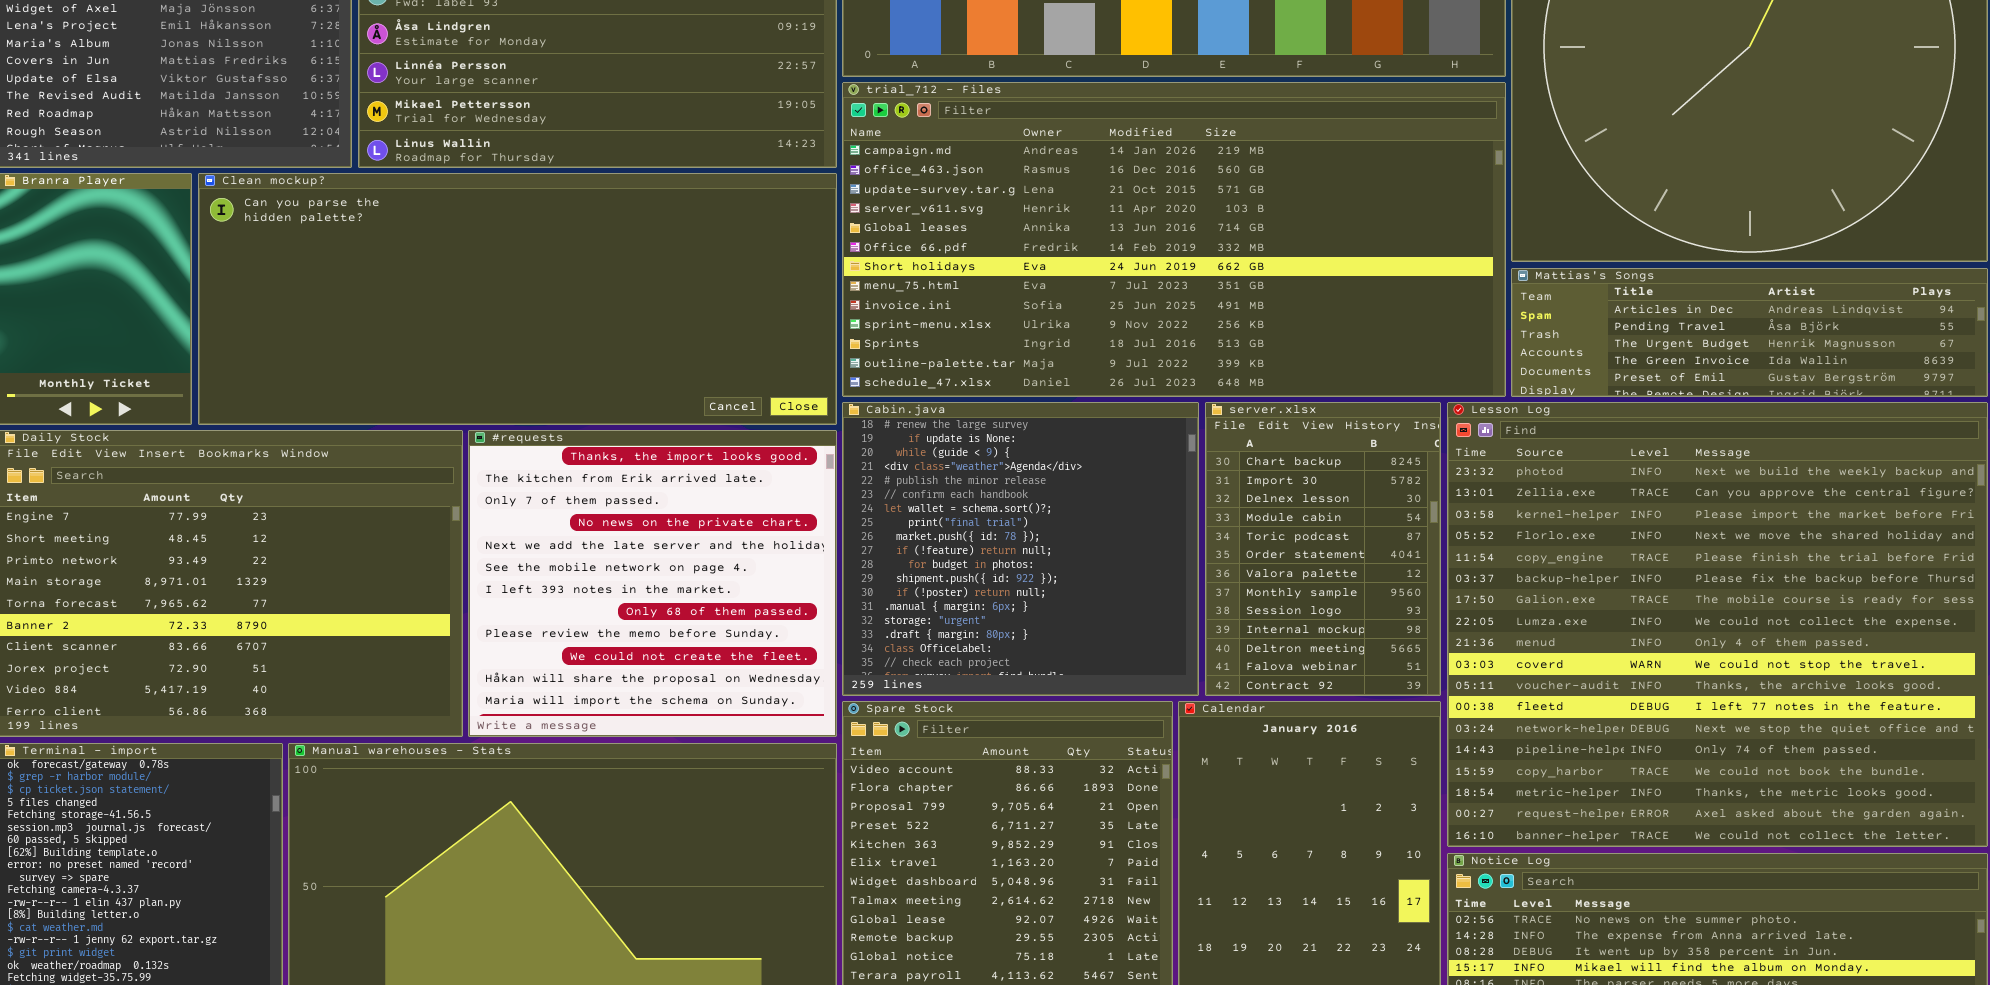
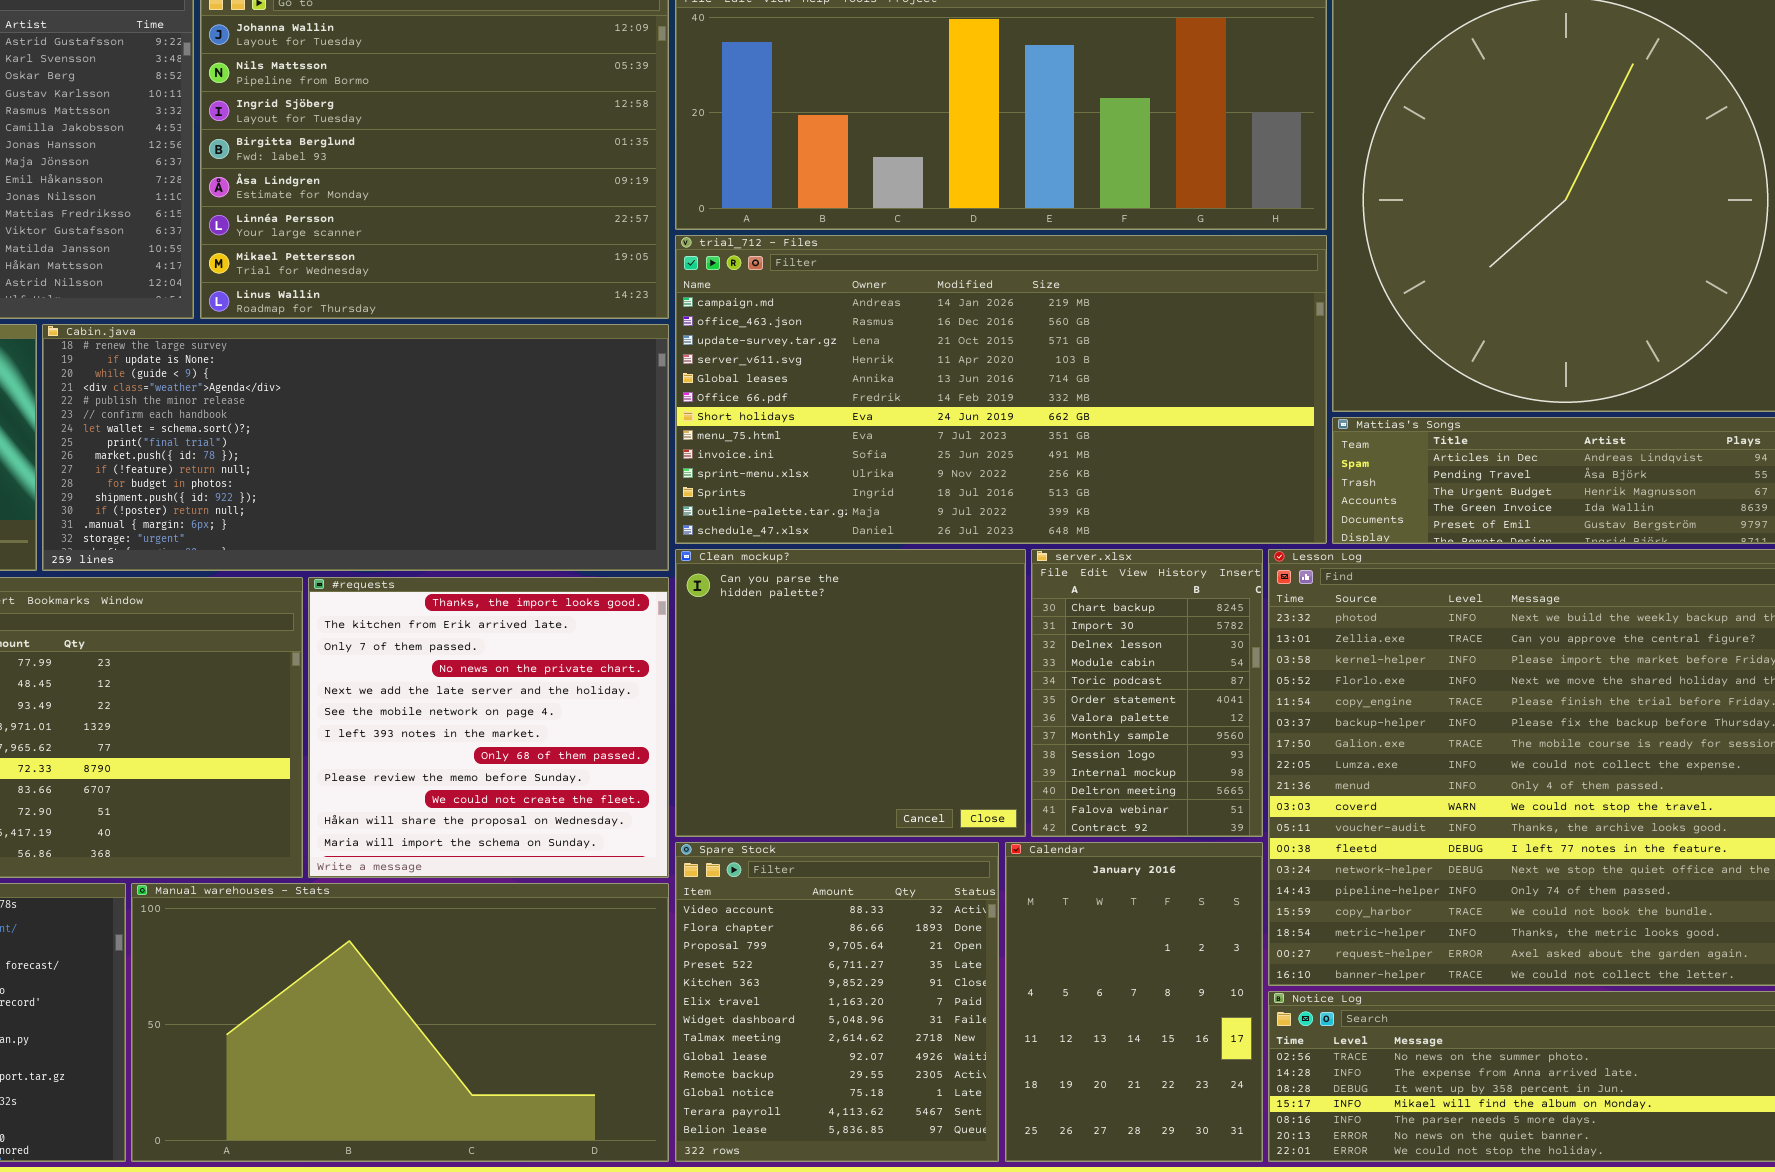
Clean mockup?: [198,173,837,425] -> [675,549,1026,837], moved, resized
Cabin.java: [842,402,1199,696] -> [42,324,669,571], moved, resized

